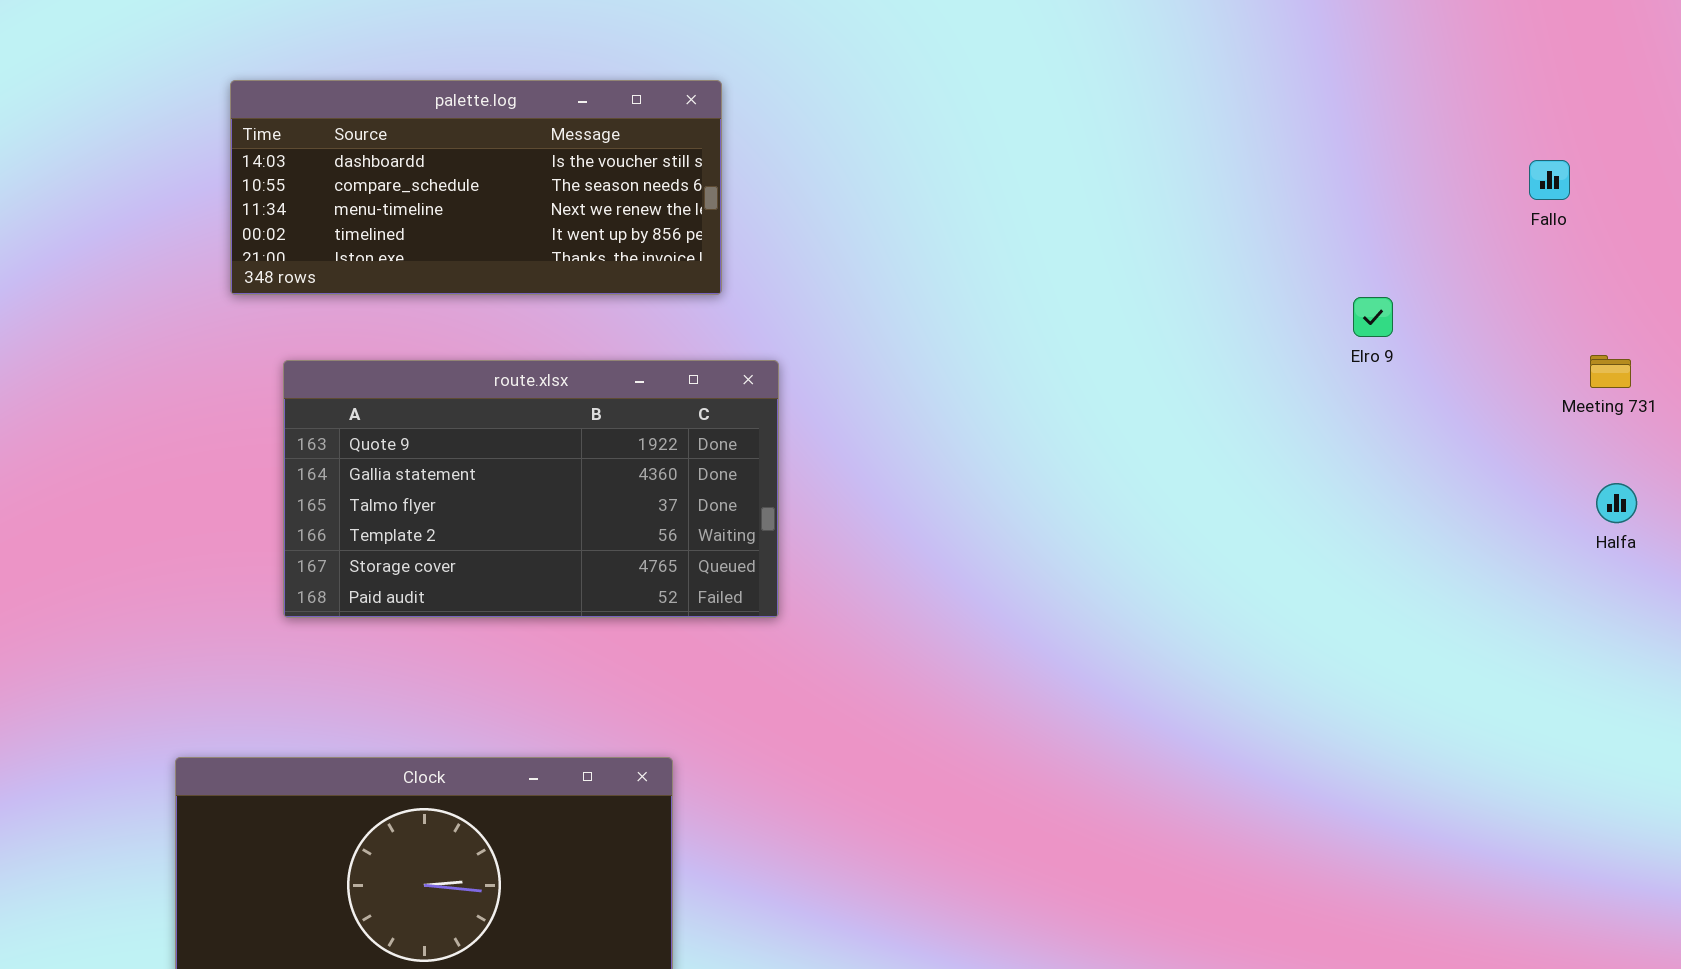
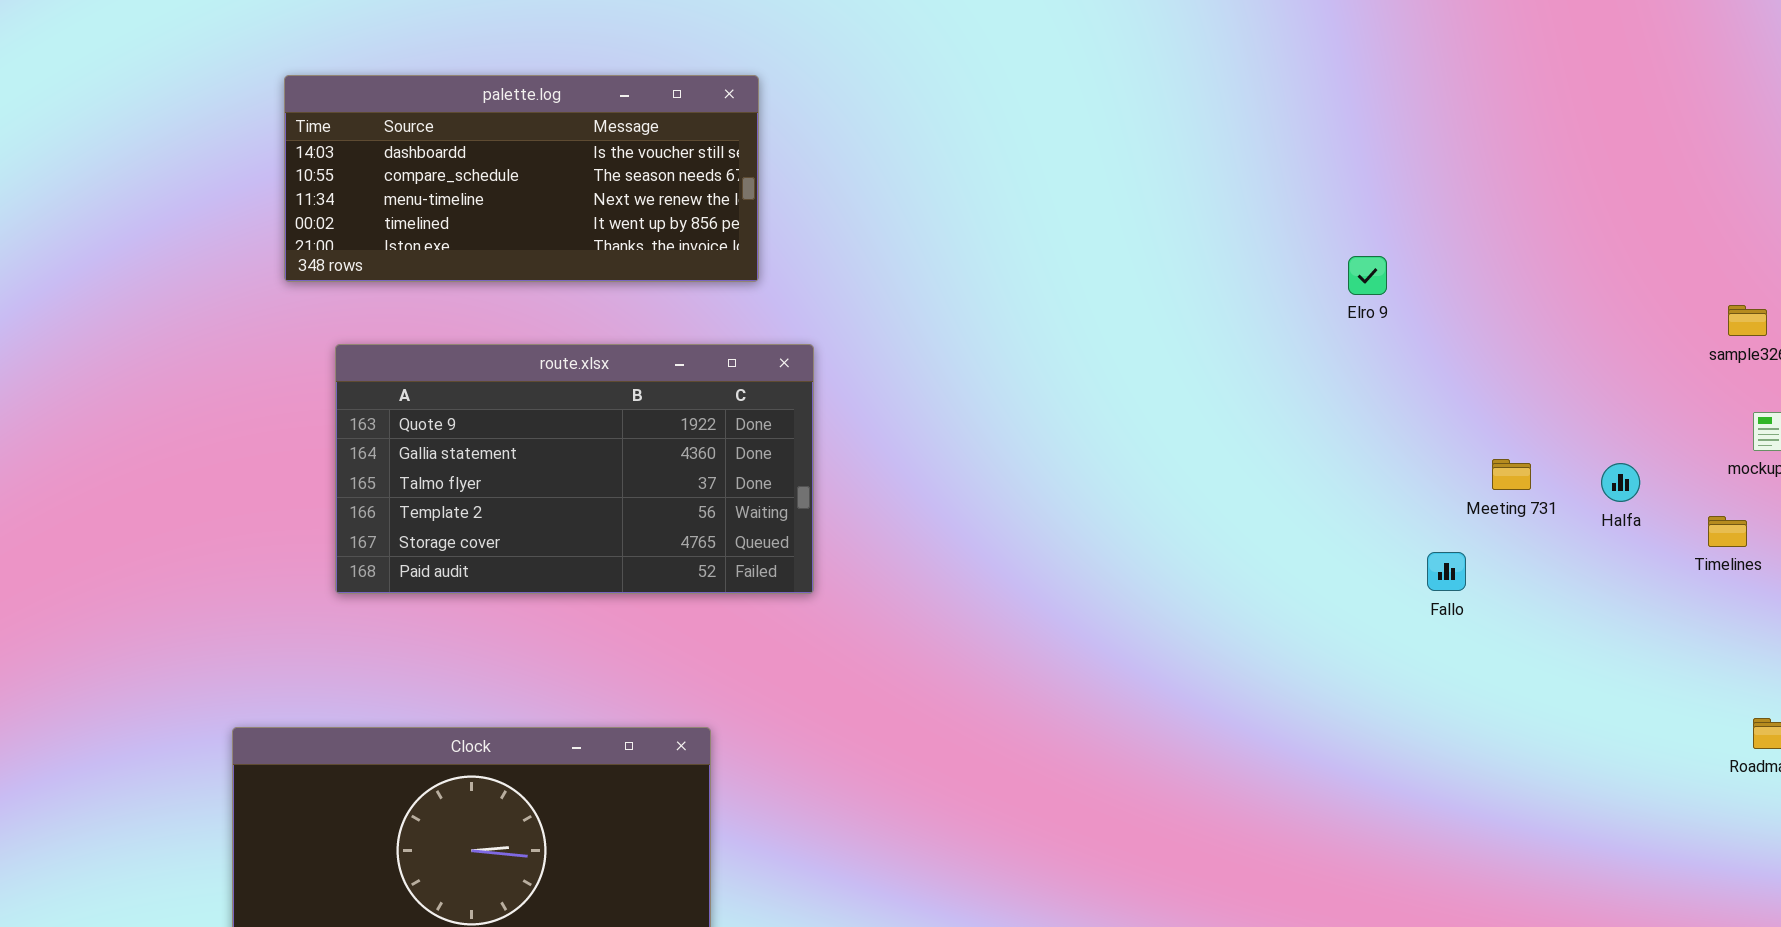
Fallo: [1529,160,1570,200] -> [1427,552,1466,591], moved
Elro 9: [1353,297,1393,337] -> [1348,256,1387,295], moved
Meeting 731: [1590,355,1631,388] -> [1492,459,1531,490], moved

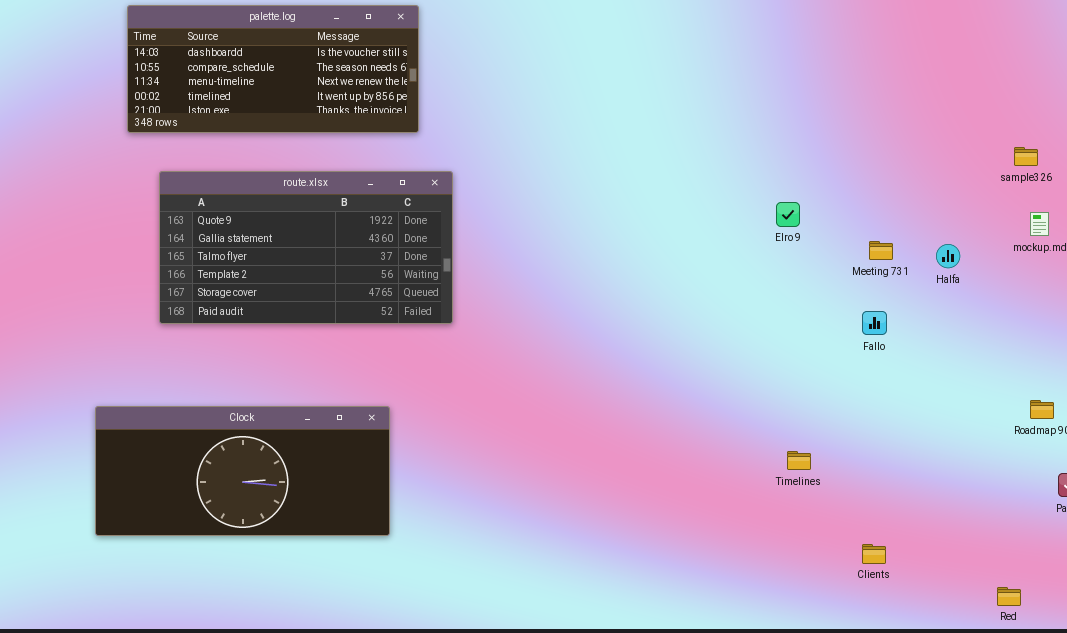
Elro 9: [1348,256,1387,295] -> [776,202,800,227], moved
Timelines: [1708,516,1747,547] -> [787,451,811,470], moved
Fallo: [1427,552,1466,591] -> [862,311,887,335], moved

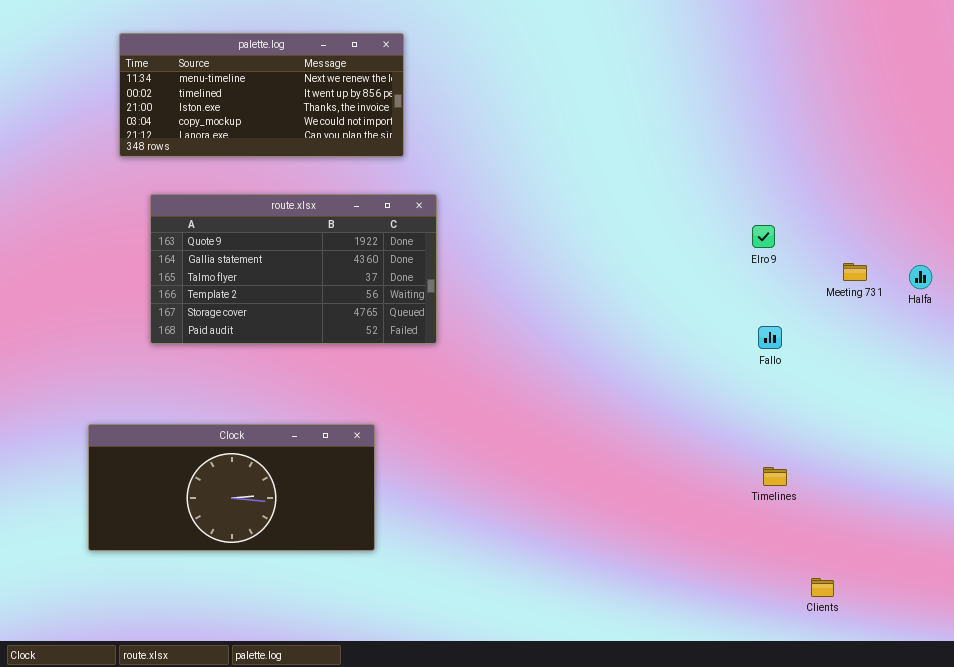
palette.log: [127,5,419,133] -> [119,33,404,157], scrolled down 2 rows
Fallo: [862,311,887,335] -> [758,326,782,349], moved
Clients: [862,544,886,564] -> [811,578,834,597], moved

